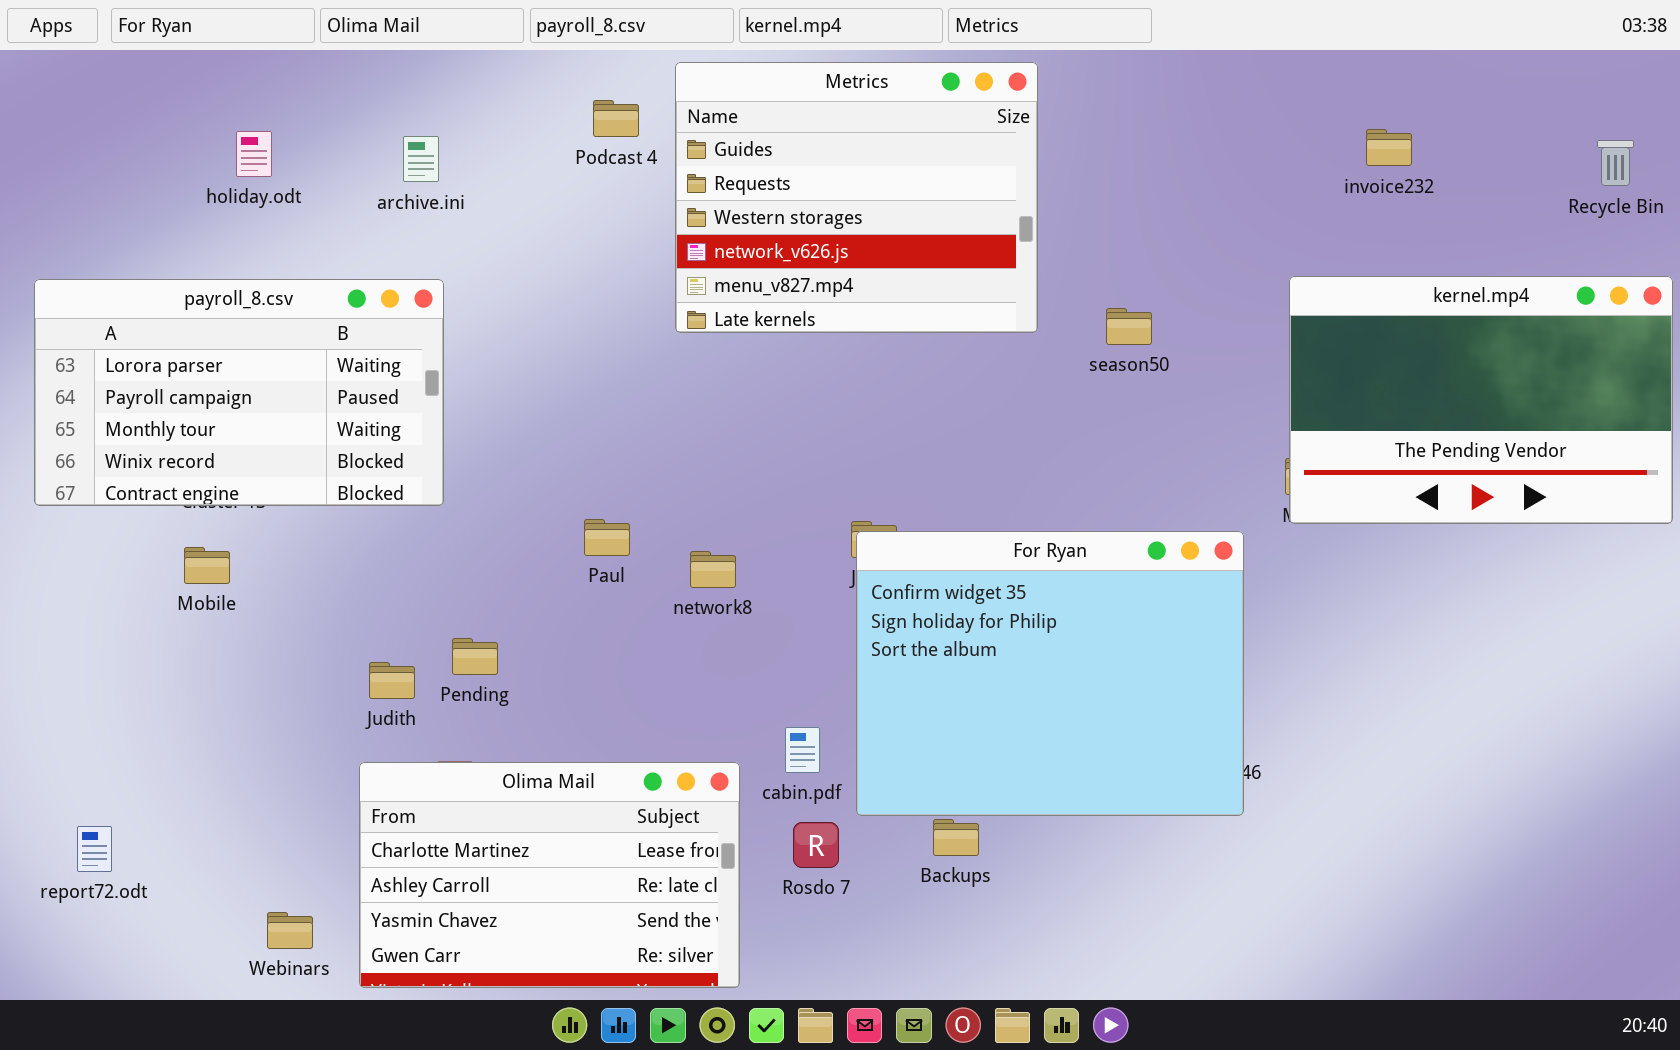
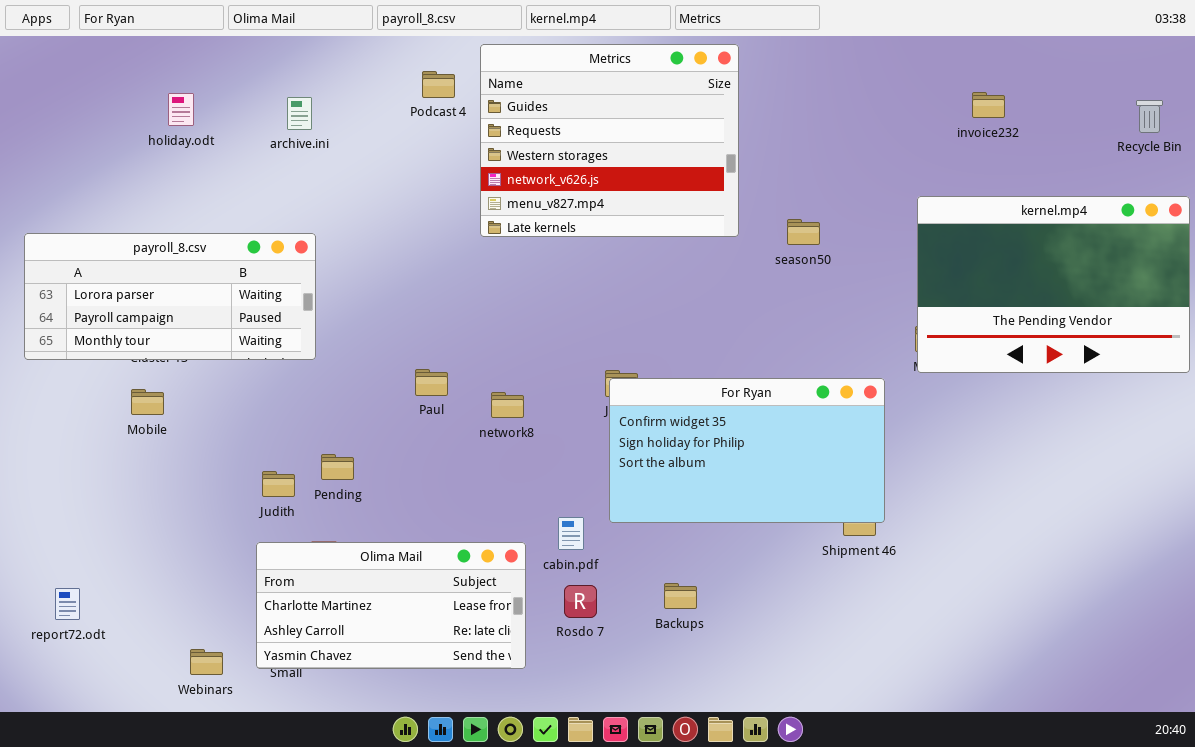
payroll_8.csv: [34,279,444,506] -> [24,233,316,360], resized
For Ryan: [856,531,1244,816] -> [609,378,885,523], resized
Olima Mail: [359,762,740,988] -> [256,542,526,669], resized

